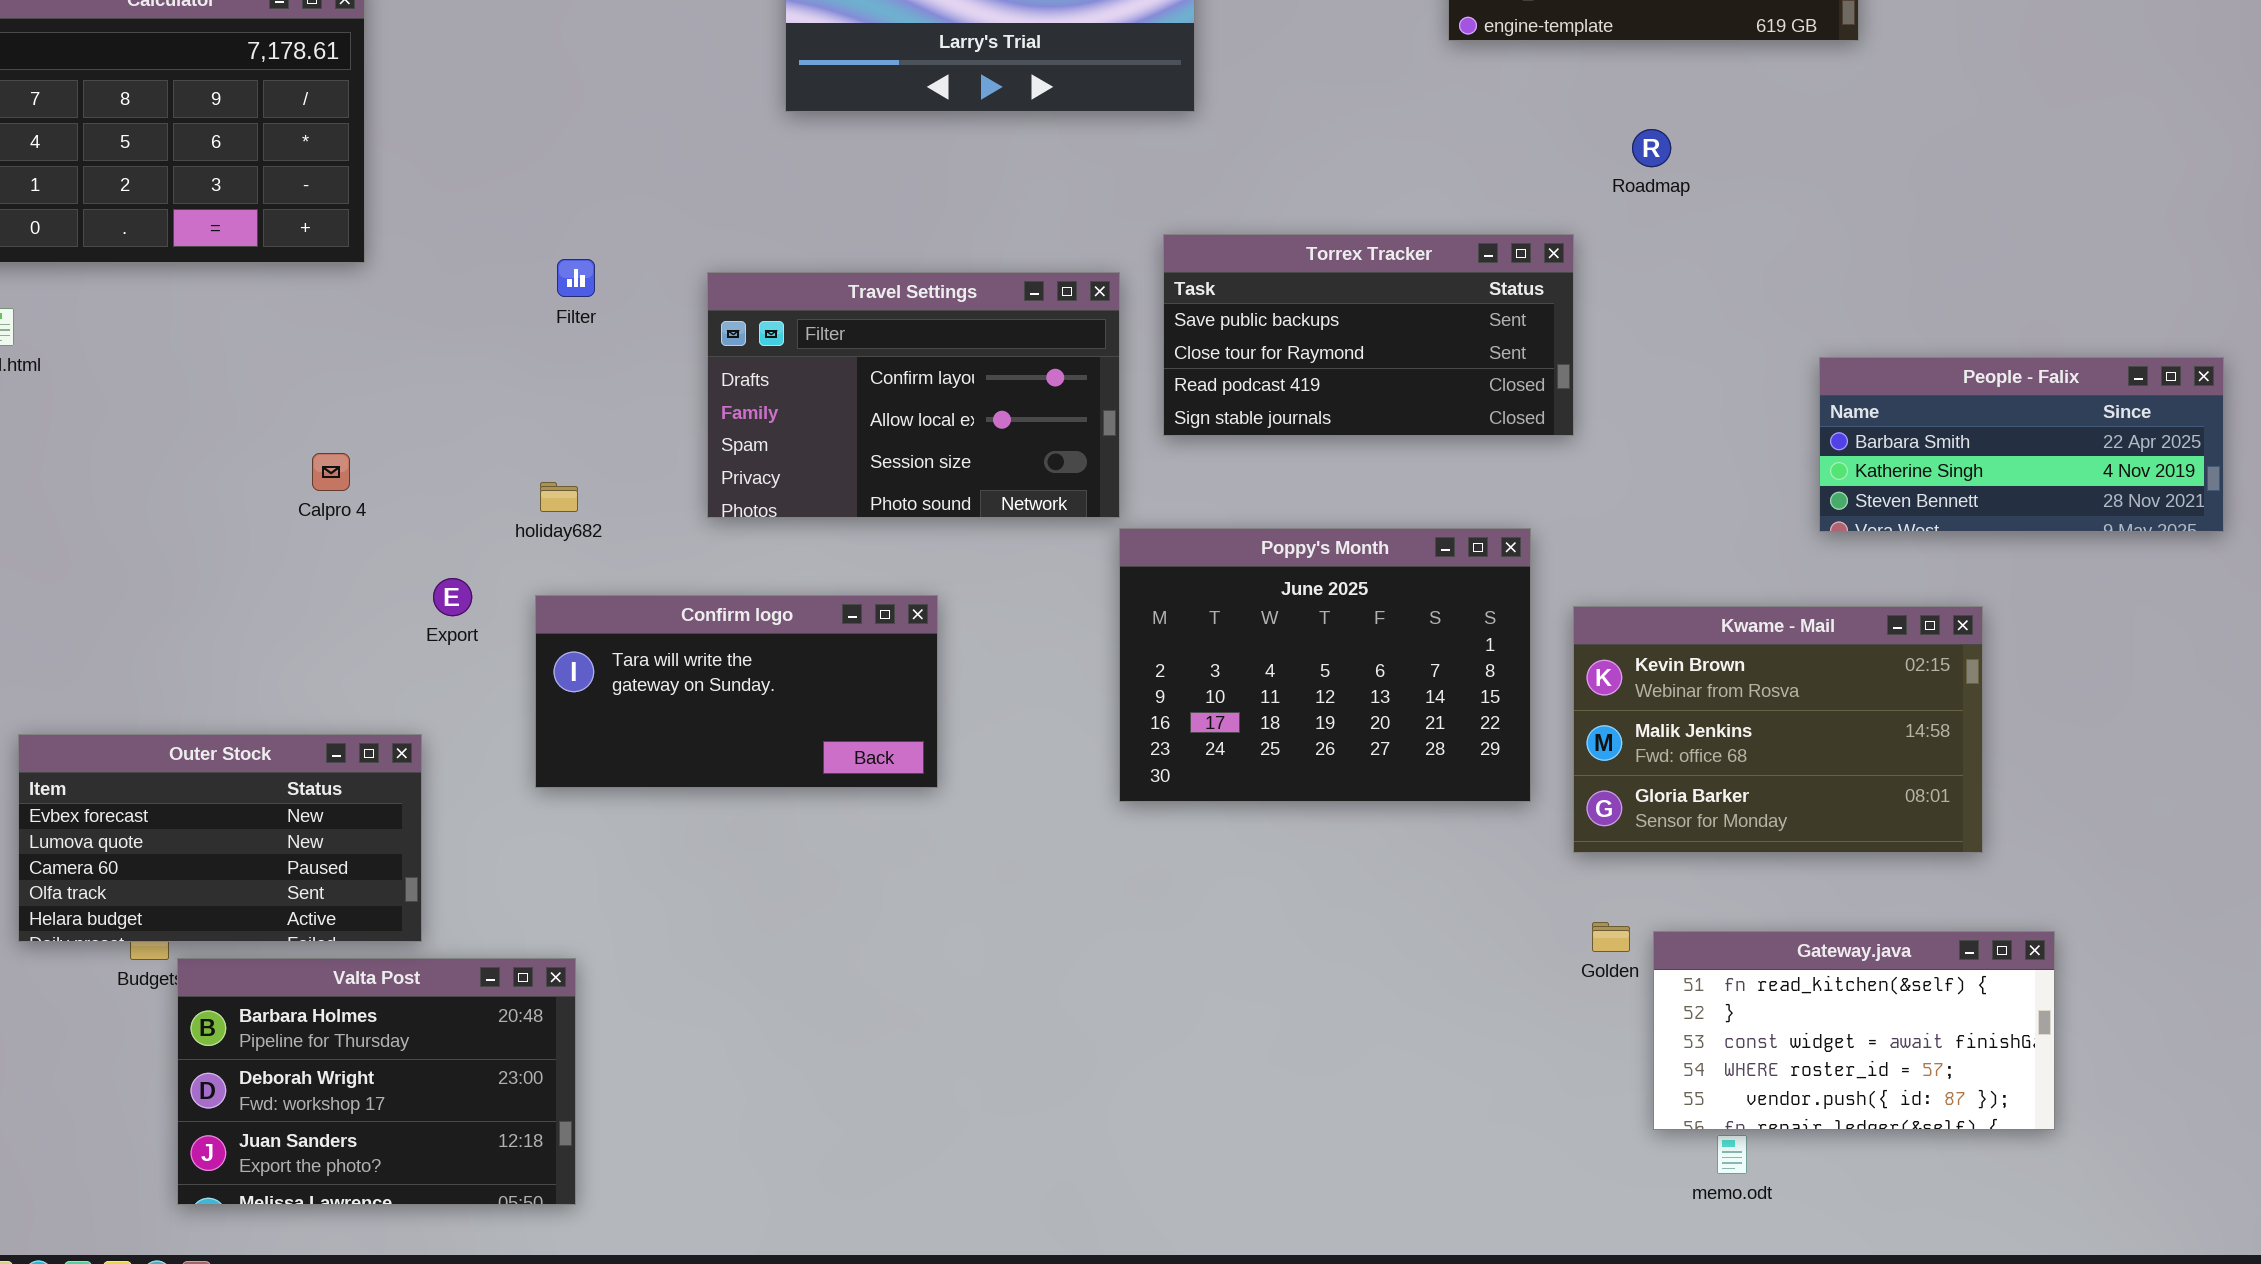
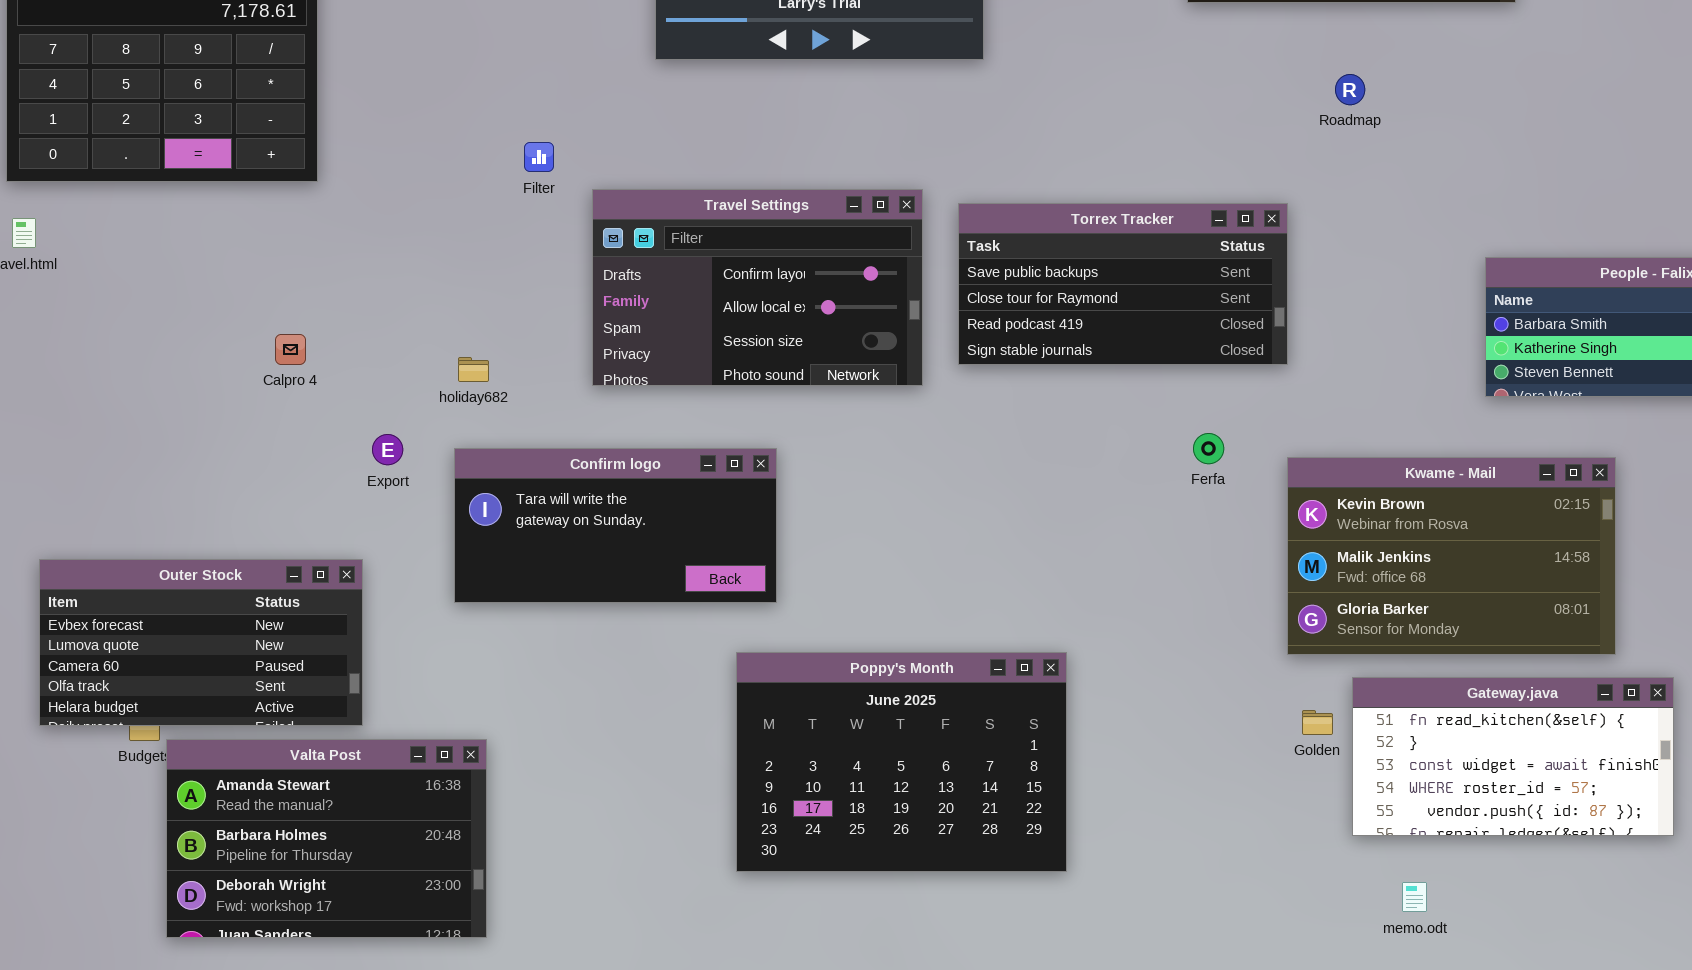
Torrex Tracker: [1163,234,1574,436] -> [958,203,1288,365], moved
Filter: [557,259,595,297] -> [524,142,554,172], moved
Poppy's Month: [1119,528,1531,802] -> [736,652,1067,872], moved
Gateway.java: [1653,931,2055,1130] -> [1352,677,1674,836], moved
Valta Post: [177,958,576,1205] -> [166,739,487,938], scrolled up 1 row

